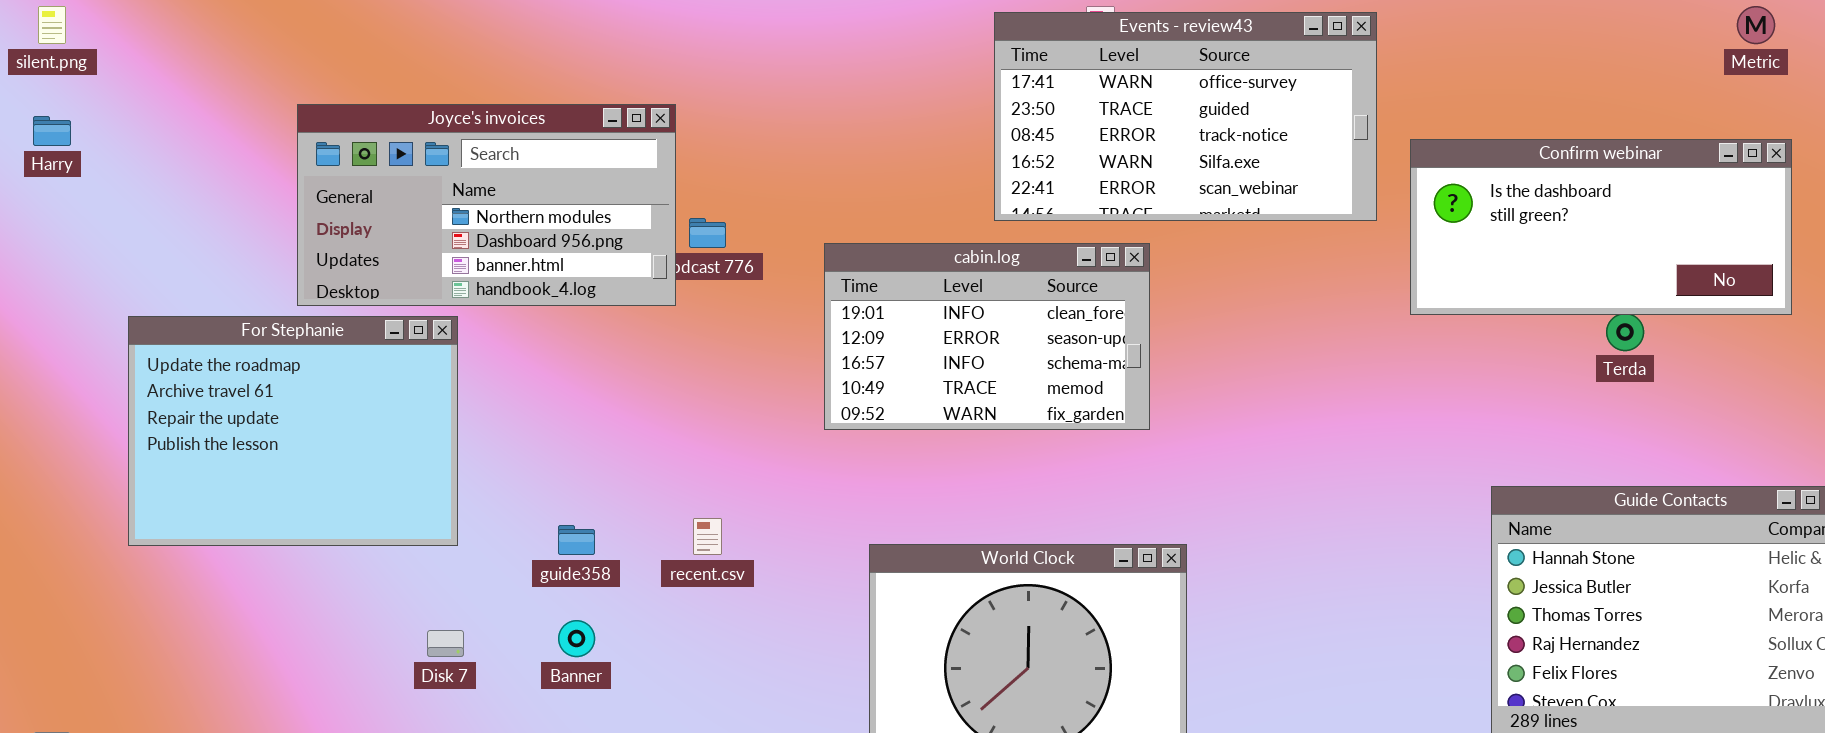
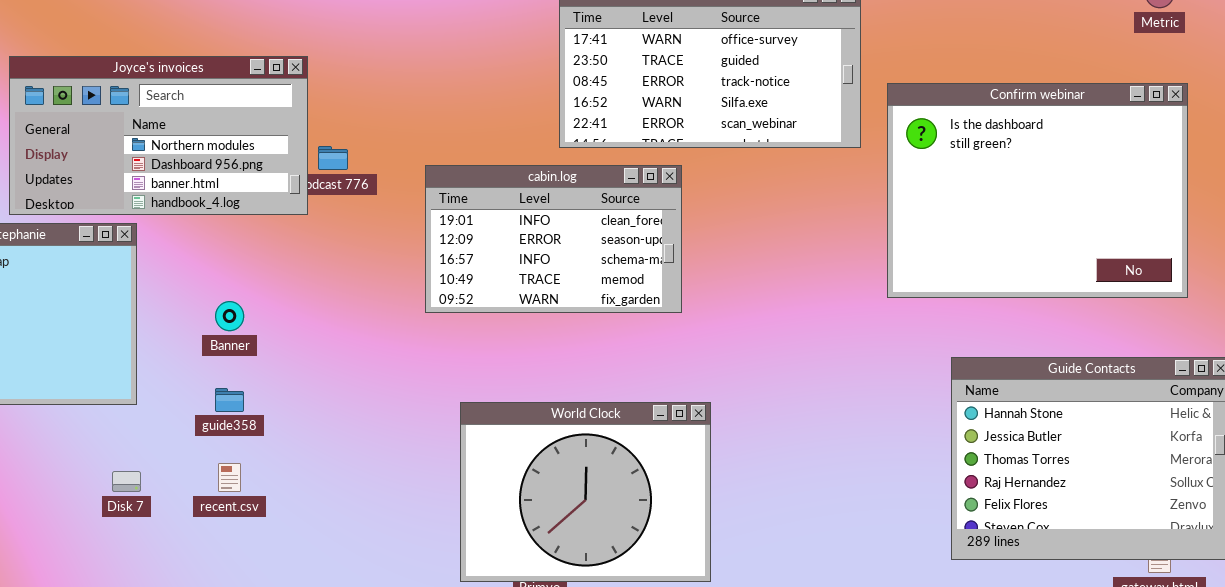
Confirm webinar: [1410,139,1792,315] -> [887,83,1188,298], resized
recent.csv: [693,518,722,555] -> [218,463,241,492], moved
Banner: [558,620,595,657] -> [215,301,244,331], moved

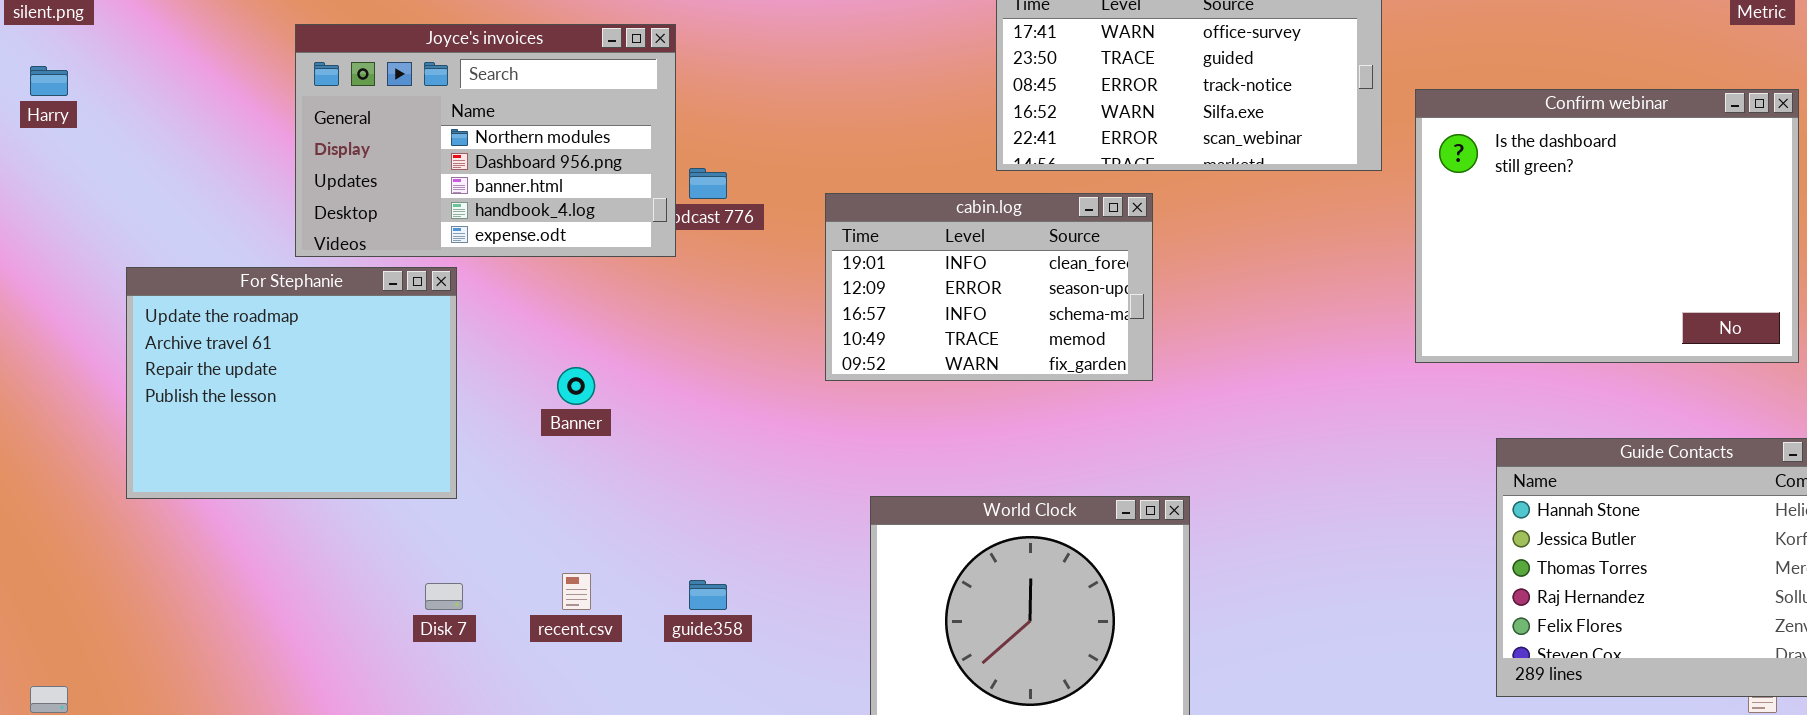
Joyce's invoices: [9,56,308,215] -> [295,24,676,257], resized
guide358: [215,388,244,412] -> [689,580,727,610], moved

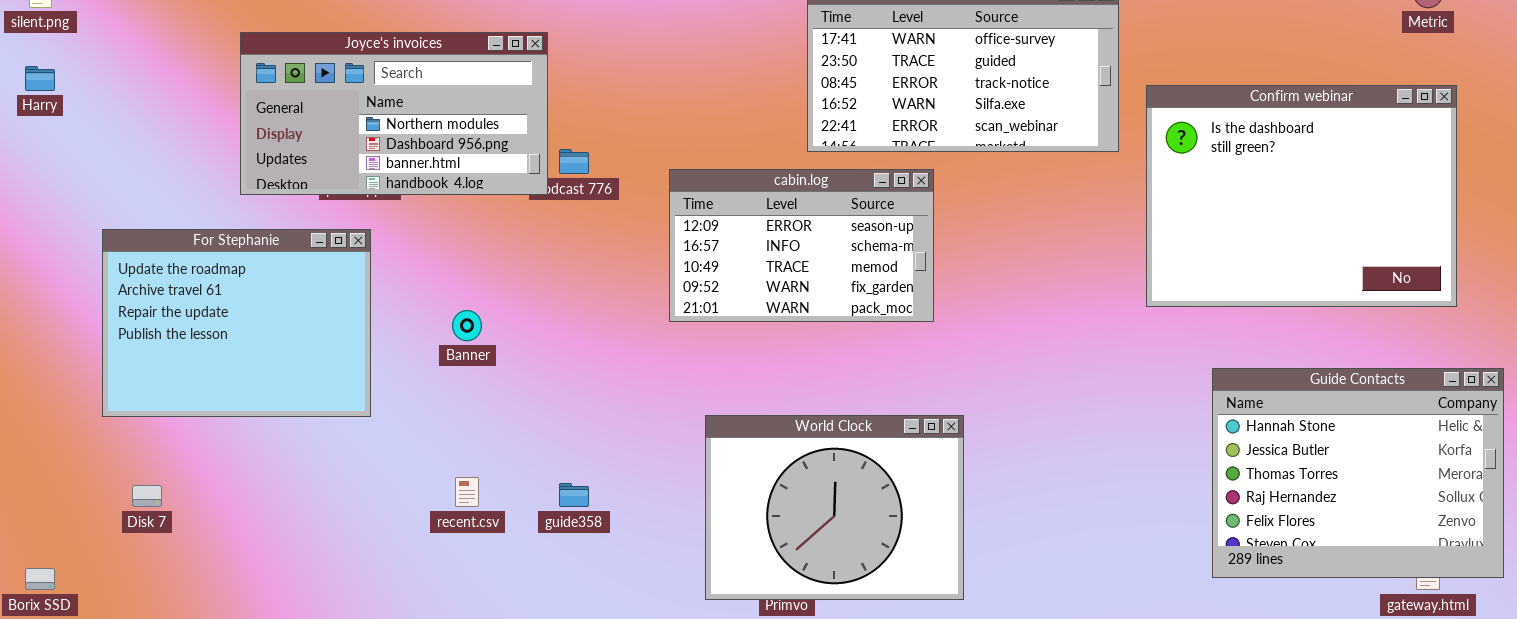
Joyce's invoices: [295,24,676,257] -> [240,32,548,195], resized
cabin.log: [825,193,1153,381] -> [669,169,934,322], scrolled down 1 row
Disk 7: [425,583,463,610] -> [132,485,162,507], moved

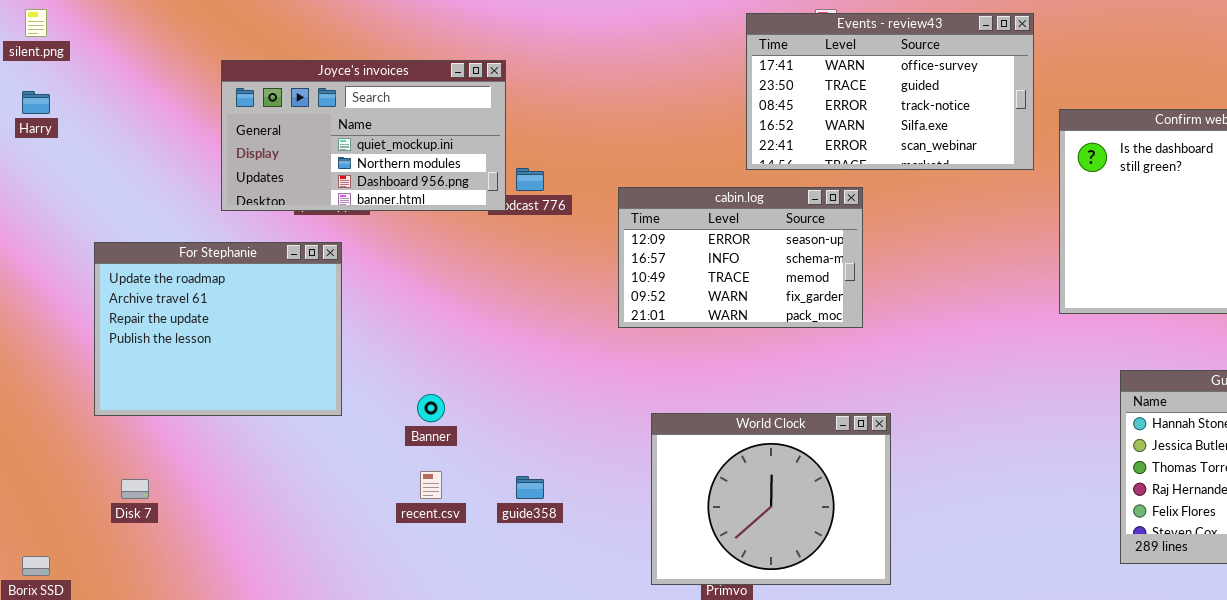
Joyce's invoices: [240,32,548,195] -> [221,60,506,211], scrolled up 1 row
Banner: [452,310,482,341] -> [417,394,445,422], moved

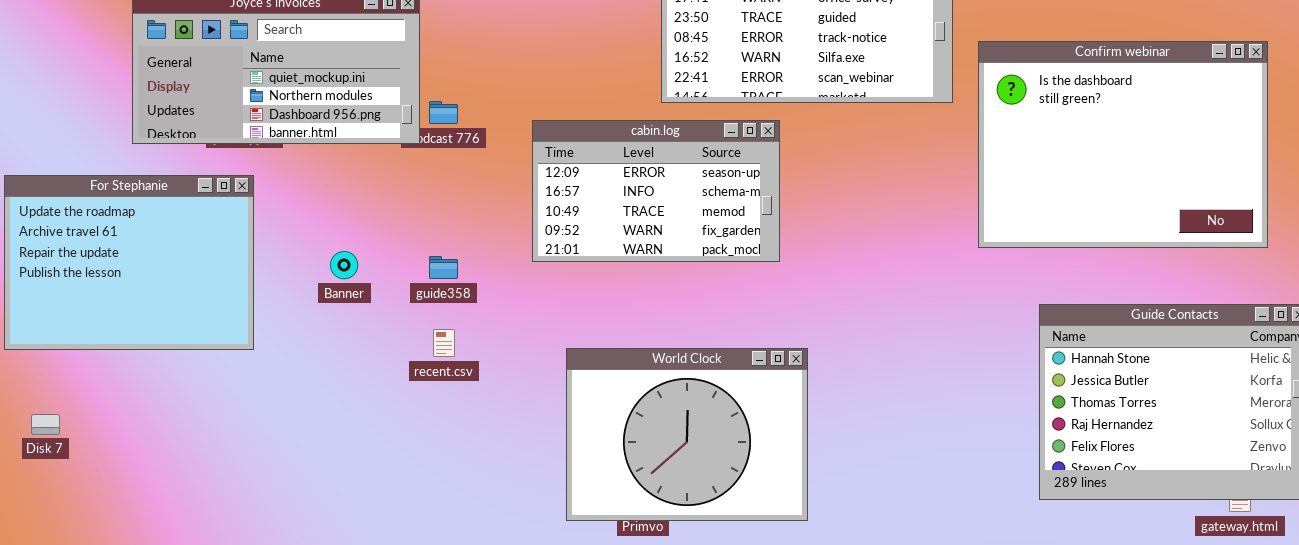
Banner: [417,394,445,422] -> [330,251,358,279], moved
recent.csv: [420,471,442,499] -> [433,329,455,357], moved
guide358: [516,476,544,499] -> [429,256,458,279], moved

